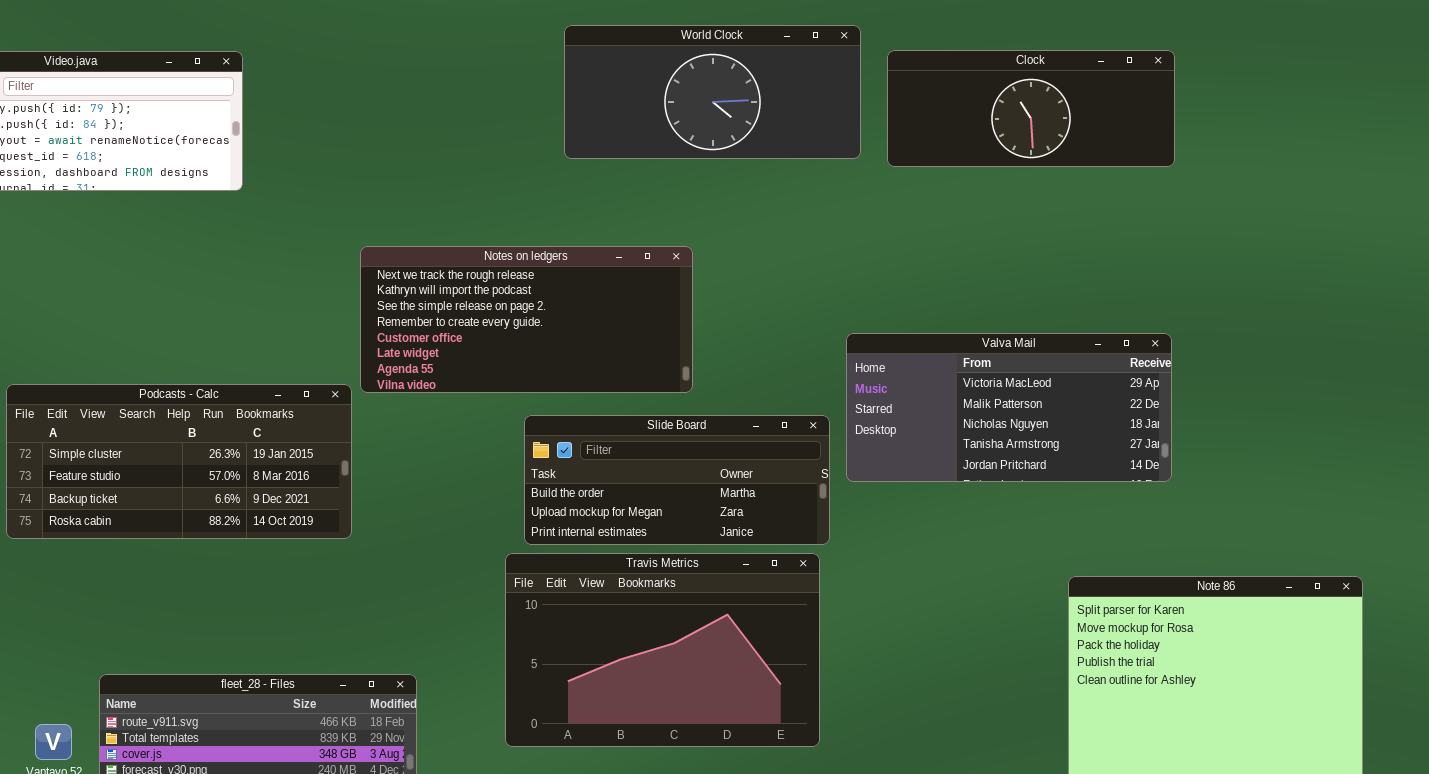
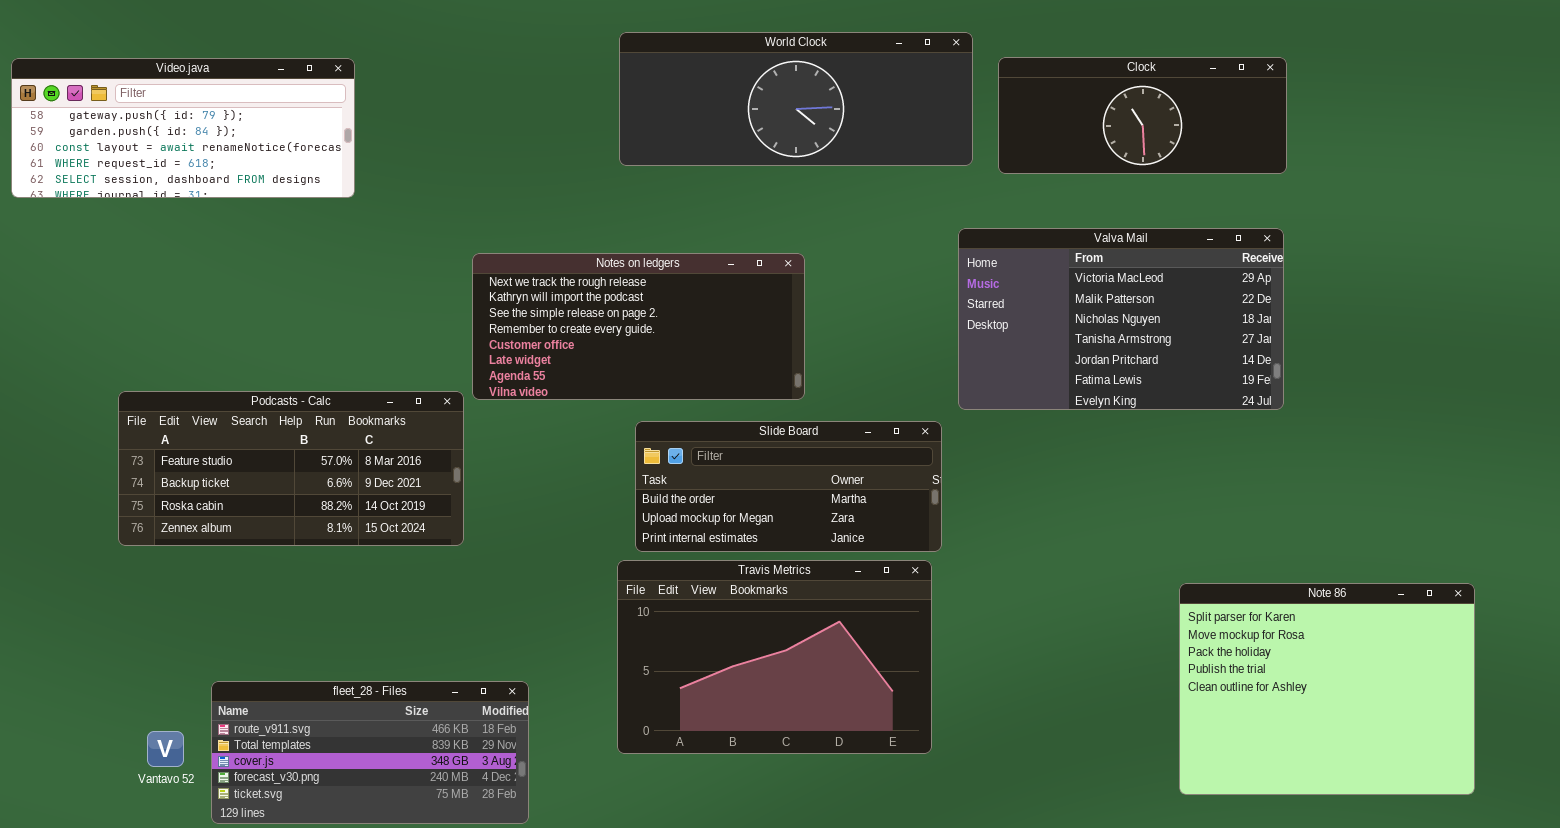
World Clock: [564,25,861,159] -> [619,32,973,166], resized
Valva Mail: [846,333,1172,482] -> [958,228,1284,410], moved, resized
Podcasts - Calc: [6,384,352,539] -> [118,391,464,546], scrolled down 1 row

